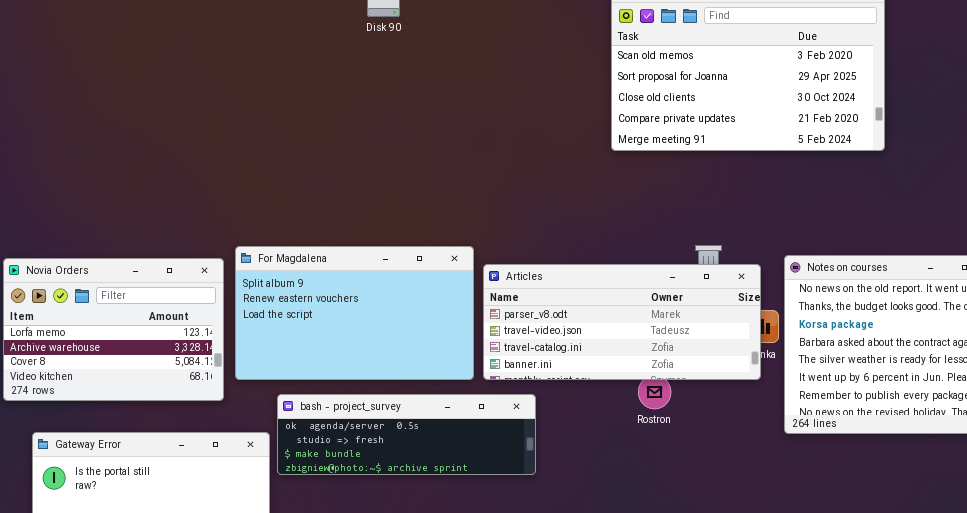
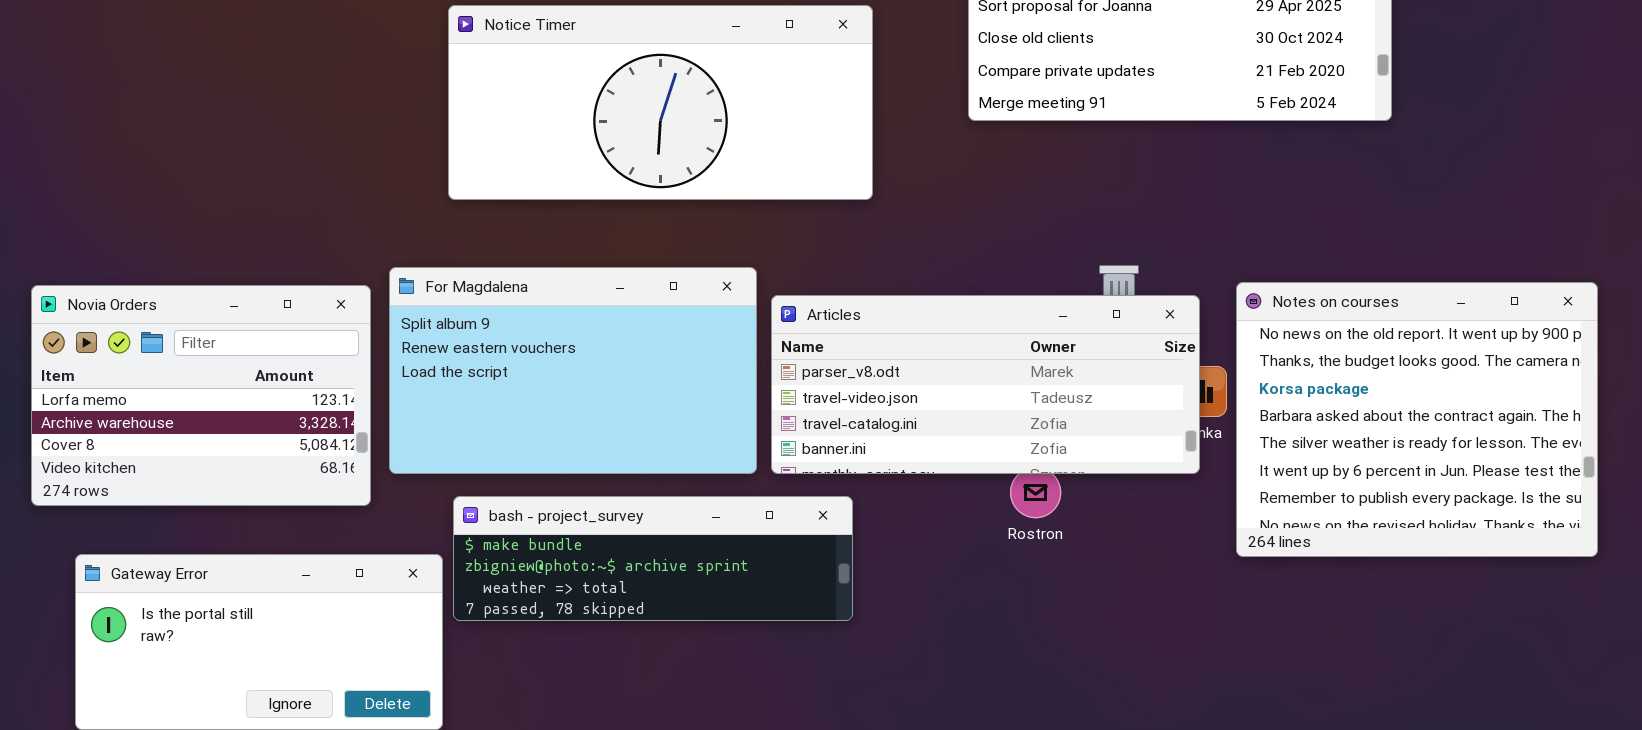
Notice Timer: none -> [448,5,873,200], opened
bash - project_survey: [277,394,536,475] -> [453,496,853,621], scrolled down 2 rows

